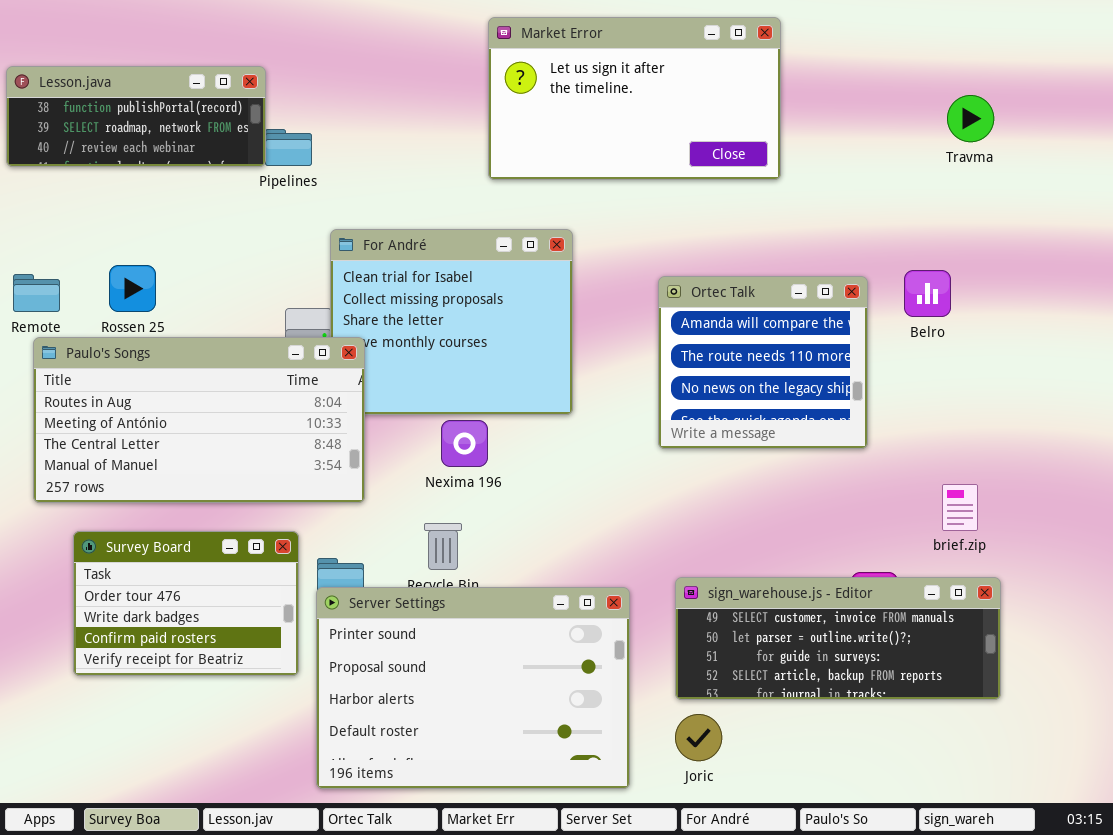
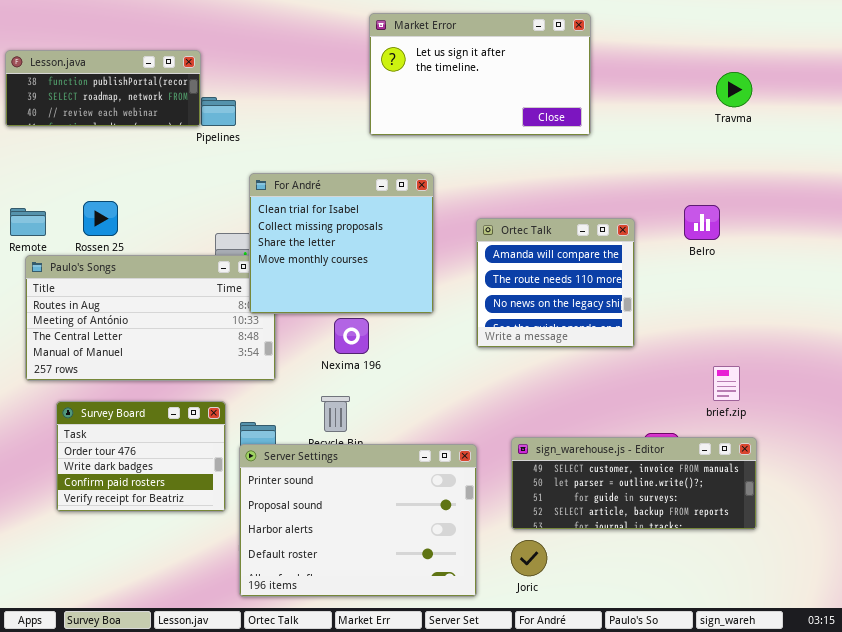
For André: [330,229,573,415] -> [249,173,434,314], raised
Ortec Talk: [658,276,868,449] -> [476,218,635,348], moved

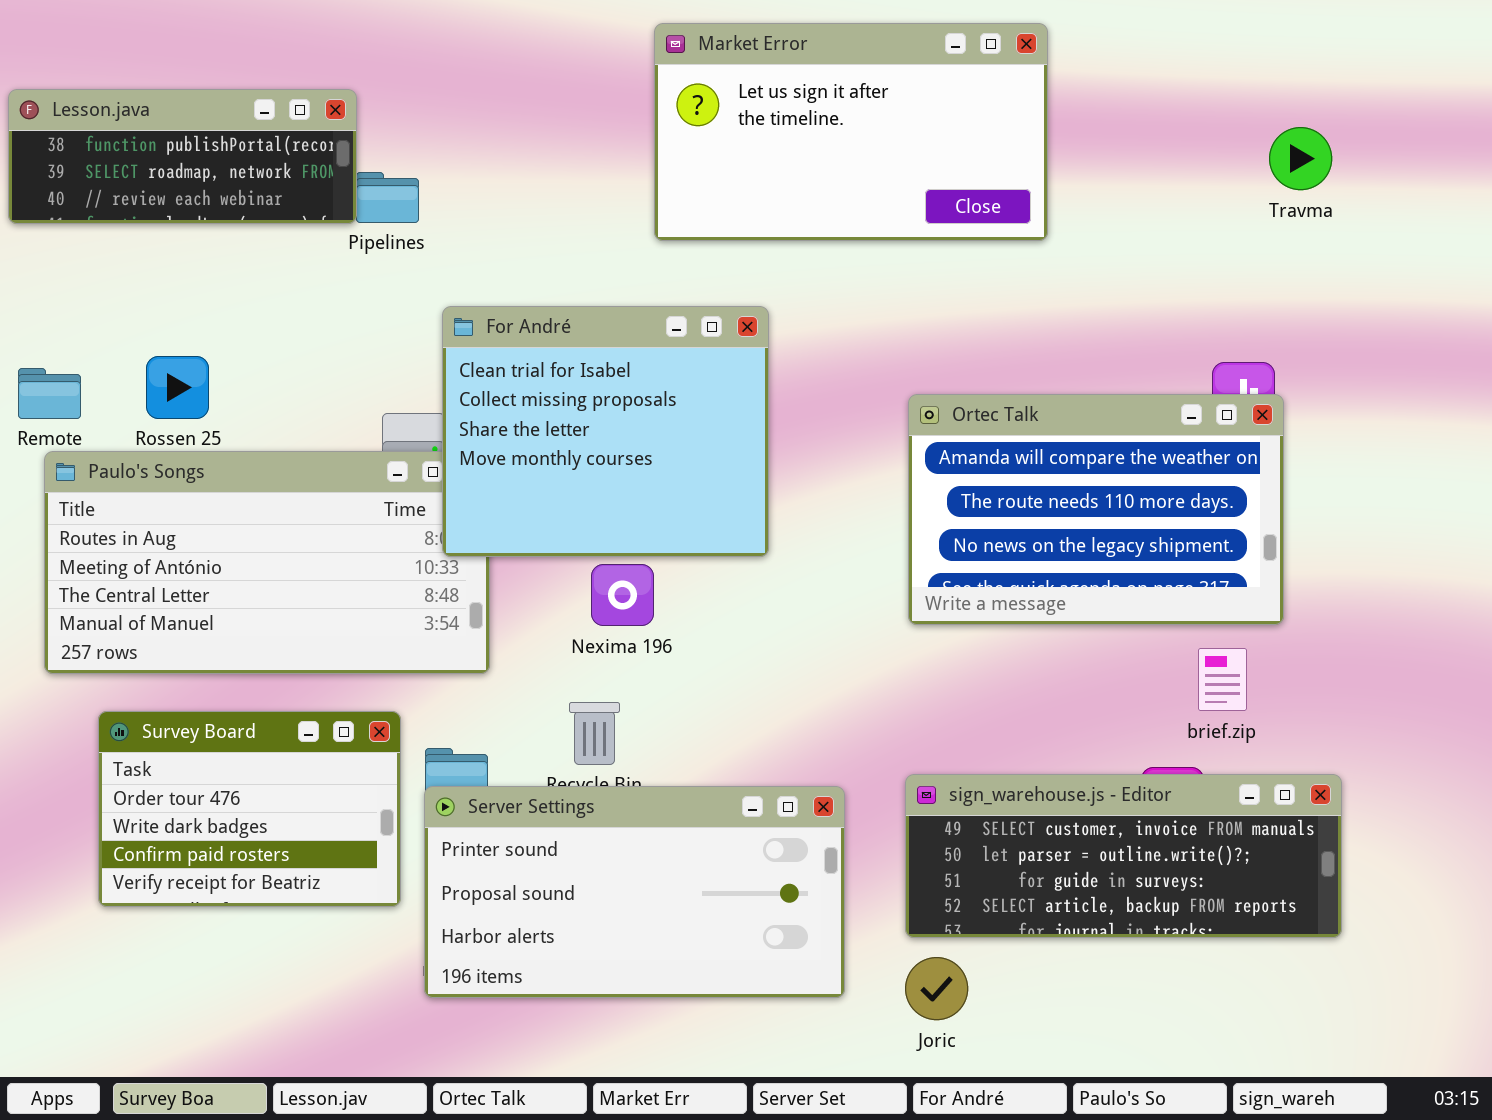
Ortec Talk: [476,218,635,348] -> [908,394,1284,625], moved, resized
brief.zip: [713,366,740,401] -> [1198,648,1247,711], moved
Server Settings: [239,444,477,597] -> [424,786,845,998], resized

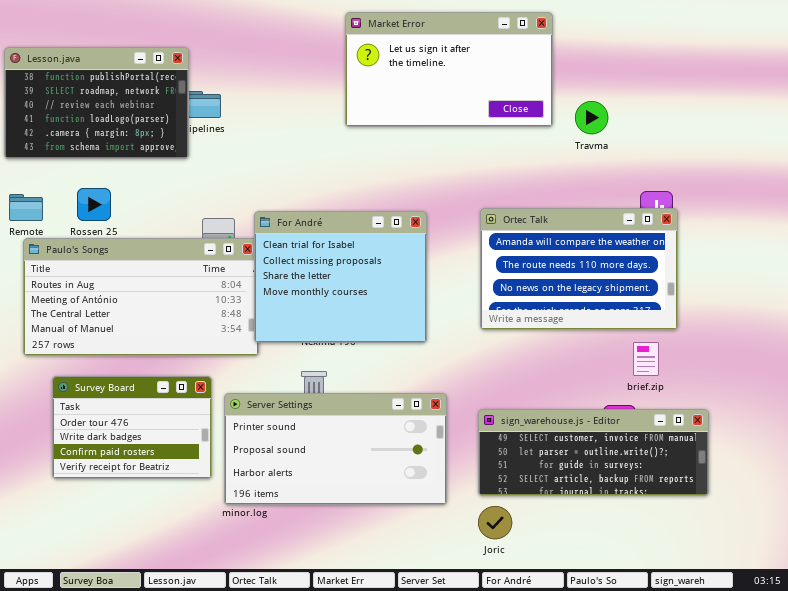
Lesson.java: [8,89,357,224] -> [4,47,189,159], resized
Travma: [1269,127,1332,190] -> [575,101,608,134], moved
For André: [442,306,769,557] -> [254,211,427,343], moved
Server Settings: [424,786,845,998] -> [224,393,447,505], moved

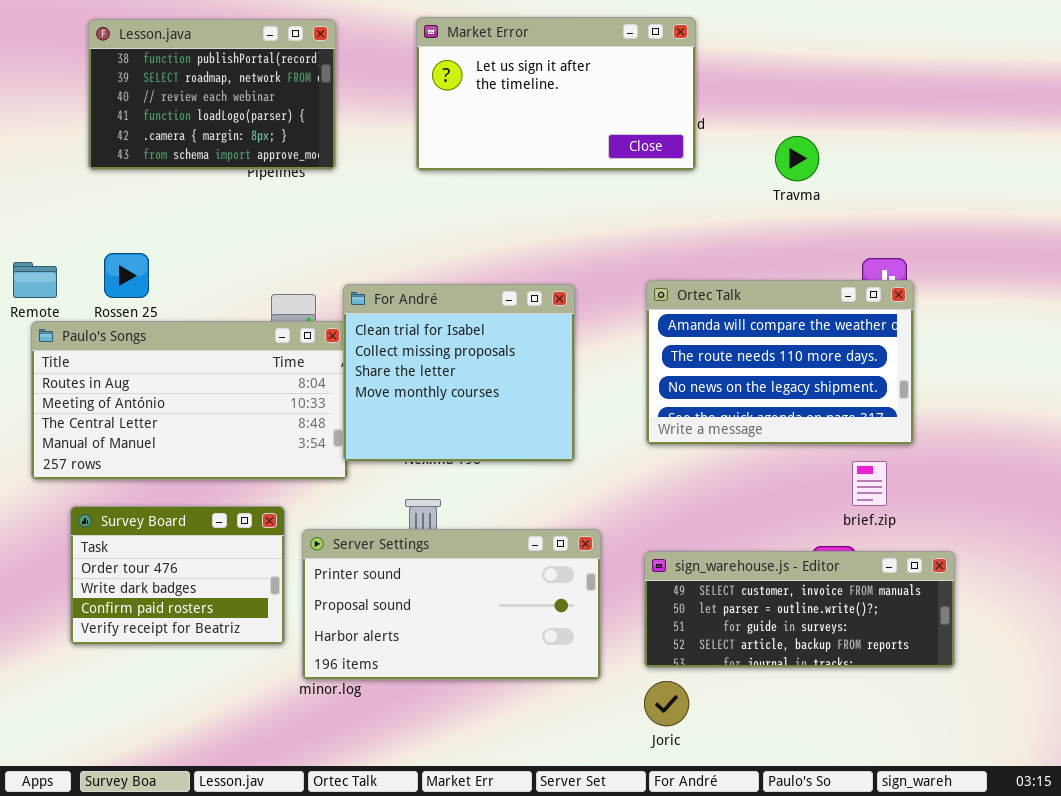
Market Error: [345,12,553,127] -> [416,17,696,171], moved
Lesson.java: [4,47,189,159] -> [88,19,336,170], moved

